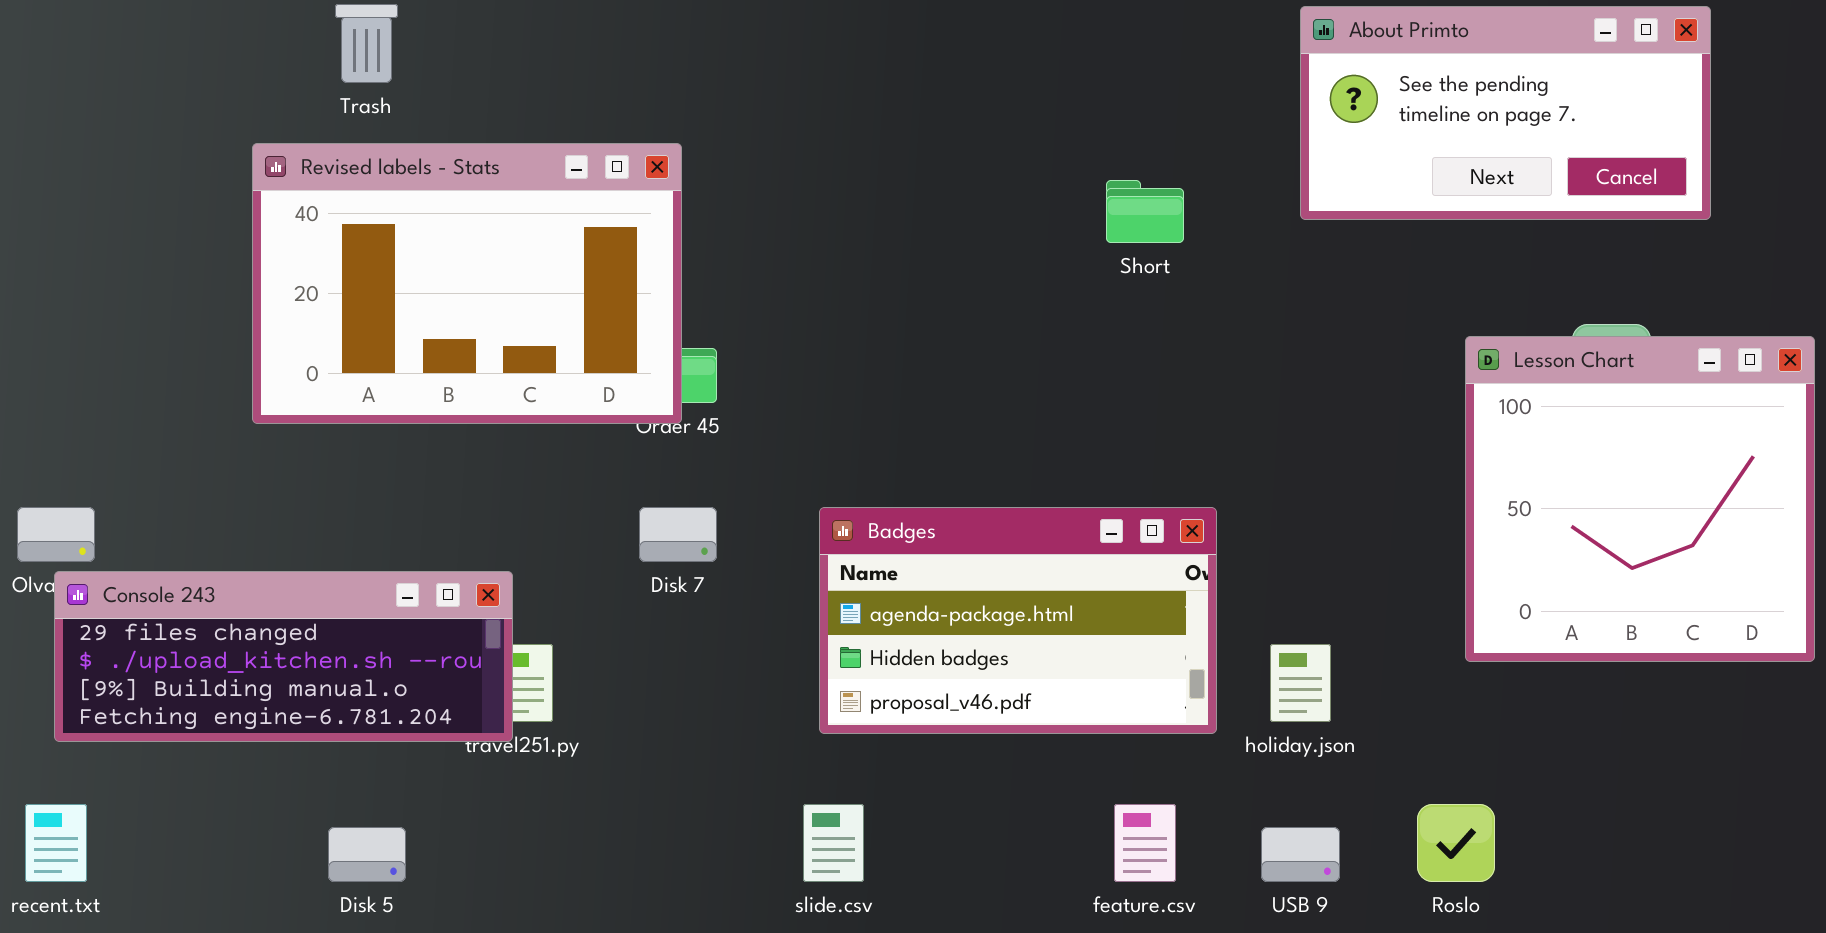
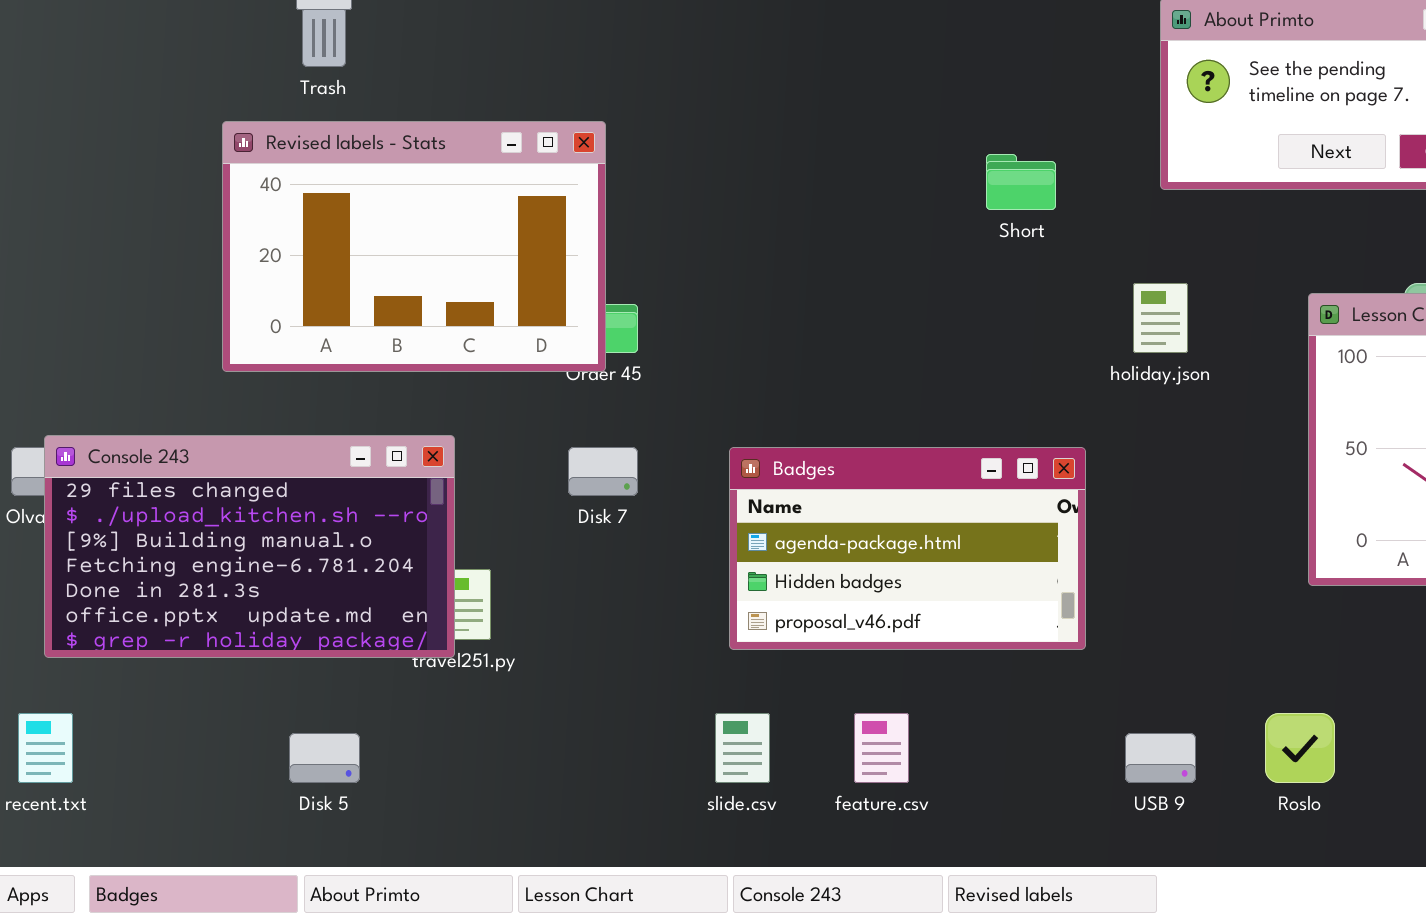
Console 243: [54,571,513,742] -> [44,435,455,658], resized
holiday.json: [1270,644,1331,722] -> [1133,283,1188,353], moved
feature.csv: [1114,804,1176,882] -> [854,713,909,783], moved

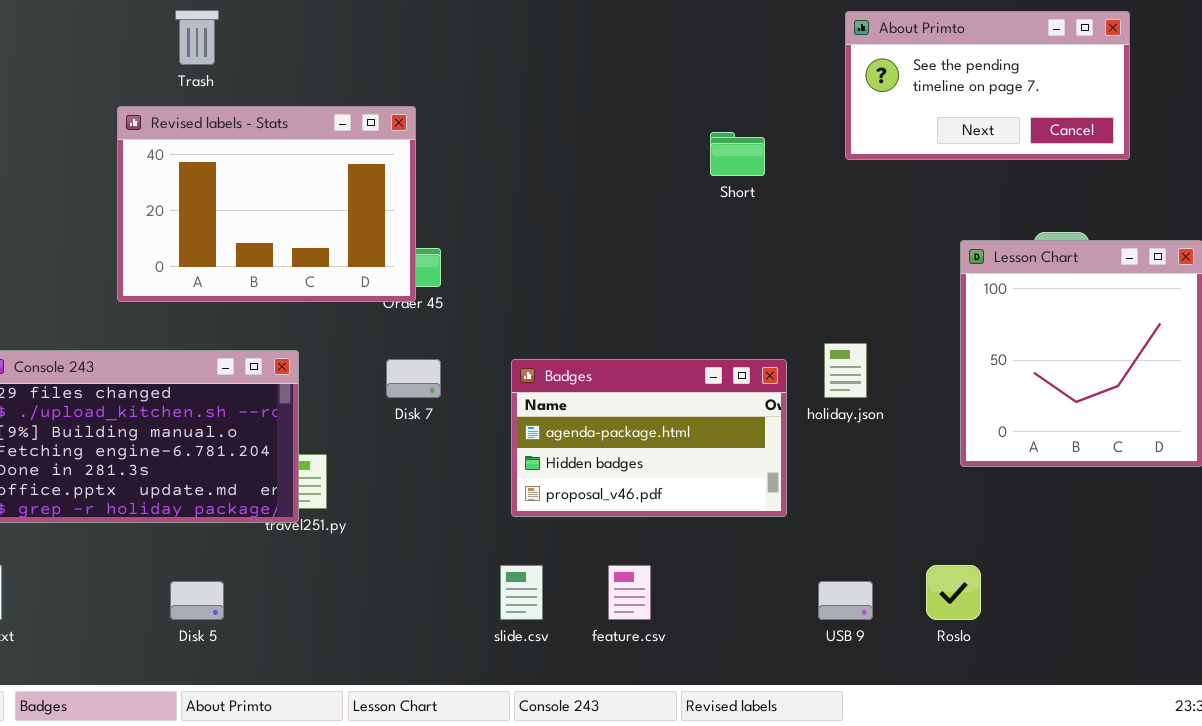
holiday.json: [1133,283,1188,353] -> [824,343,867,398], moved

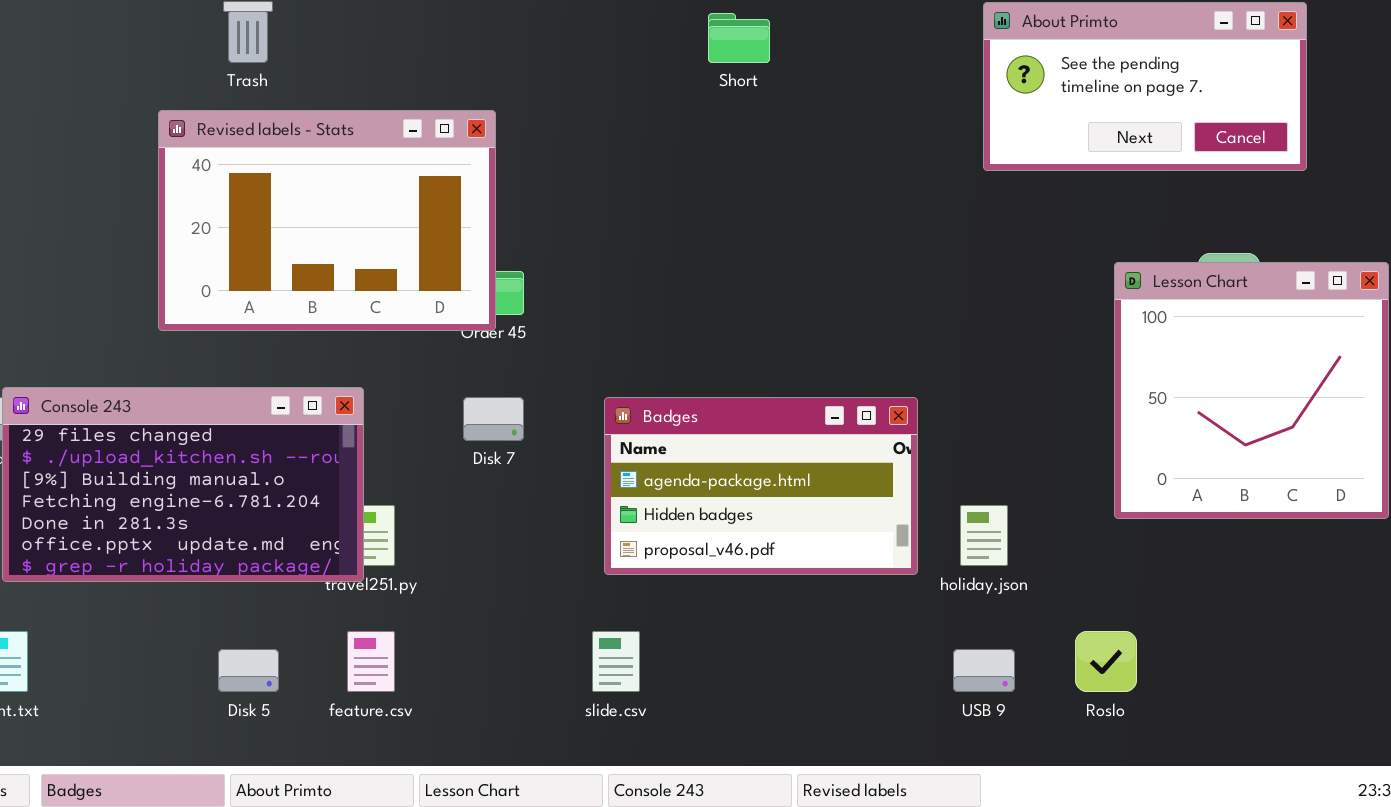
Short: [710,132,765,176] -> [708,13,770,63], moved
holiday.json: [824,343,867,398] -> [960,505,1008,566], moved
feature.csv: [608,565,651,620] -> [347,631,395,692], moved

